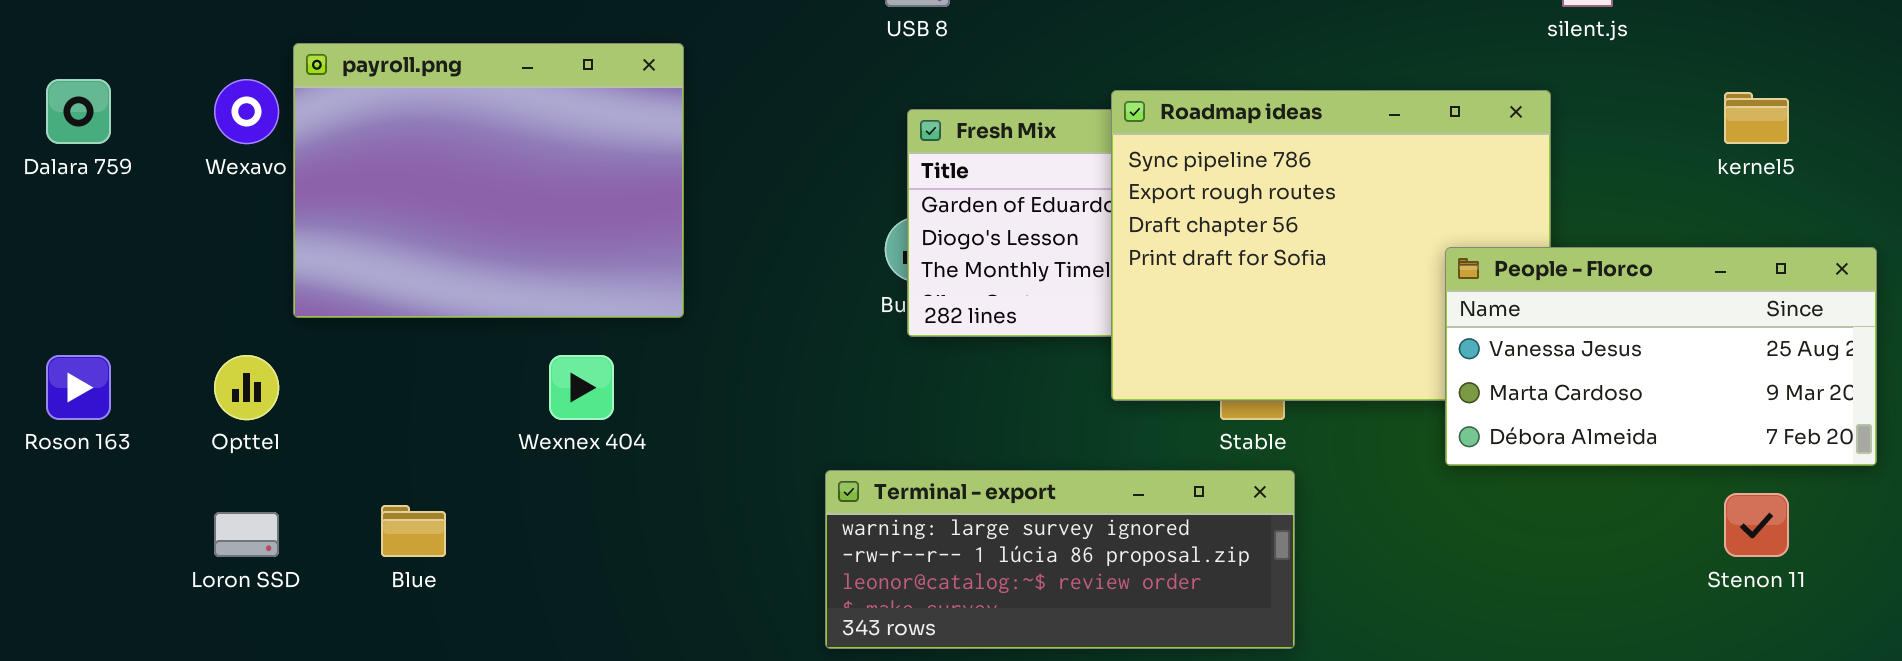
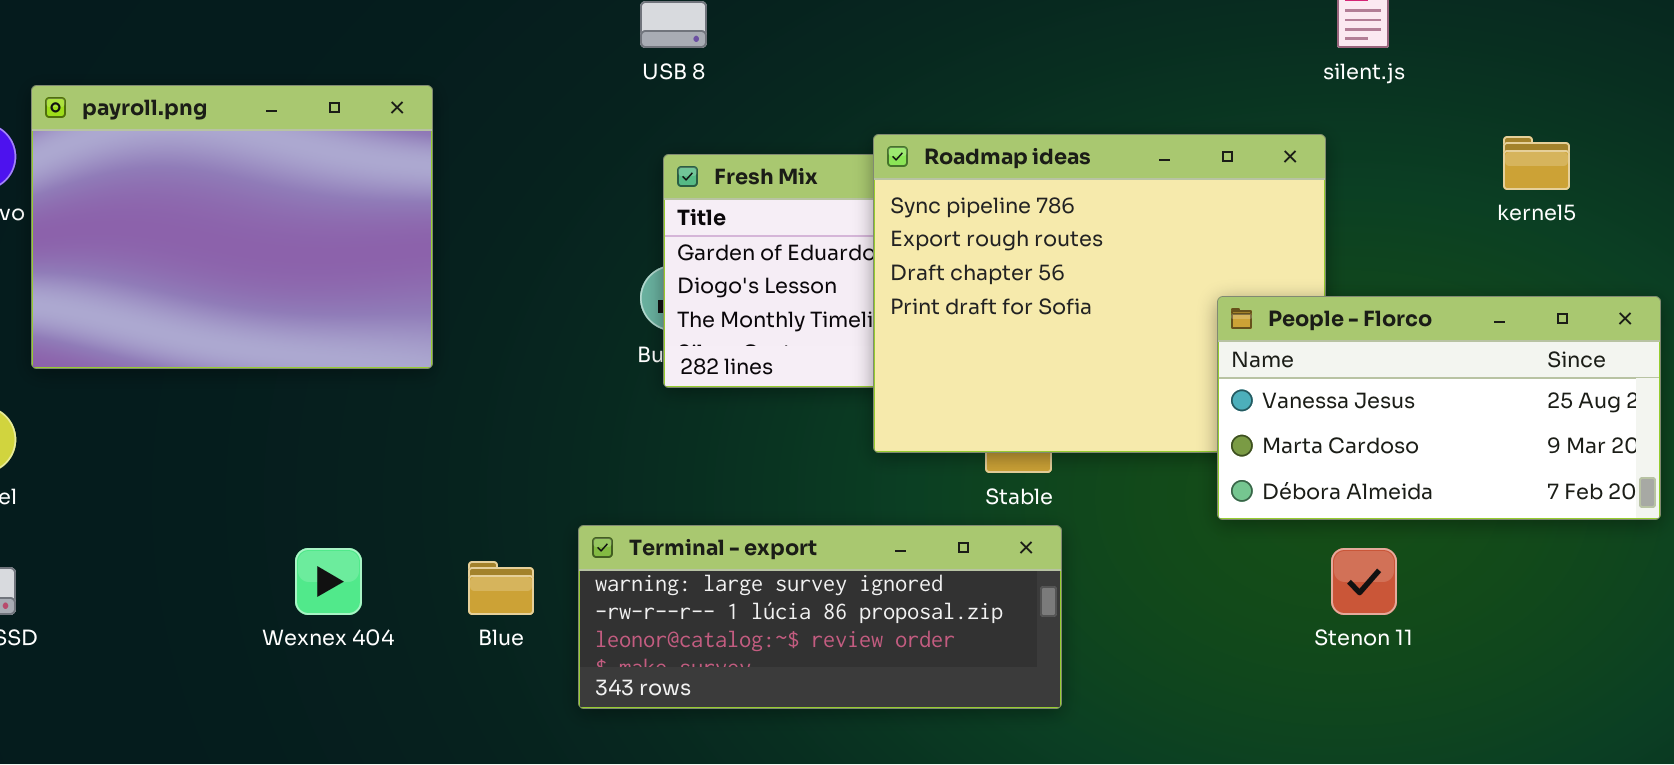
Wexnex 404: [549,355,614,420] -> [295,548,362,615], moved
Stenon 11: [1724,493,1789,557] -> [1331,548,1397,615], moved
Blue: [381,505,446,557] -> [468,561,534,615], moved

